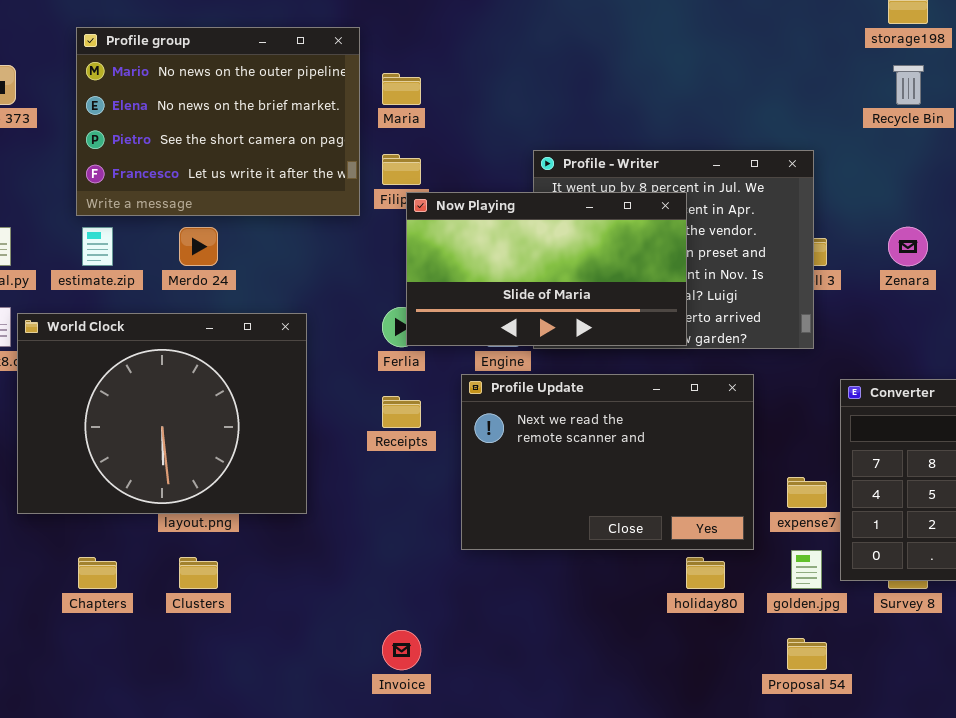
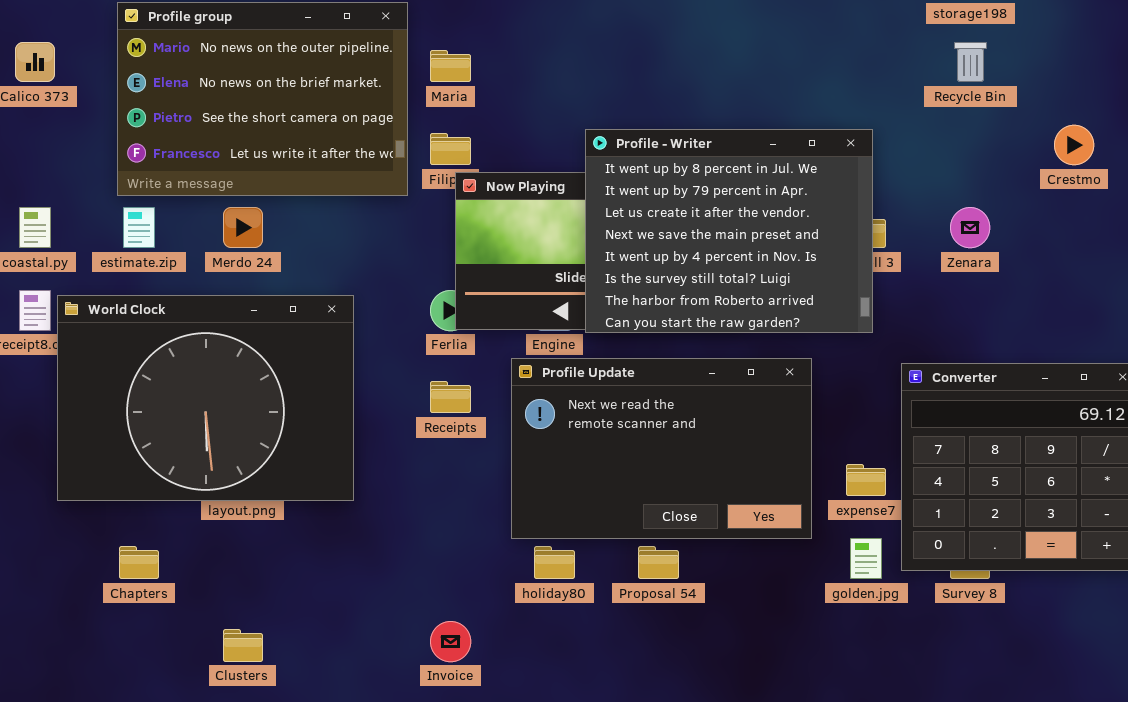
Profile - Writer: [533,150,814,349] -> [585,129,873,333], raised
Clusters: [179,557,218,589] -> [223,629,263,662], moved
holiday80: [686,557,725,589] -> [534,546,575,579], moved
Proposal 54: [787,638,827,670] -> [638,546,679,579], moved

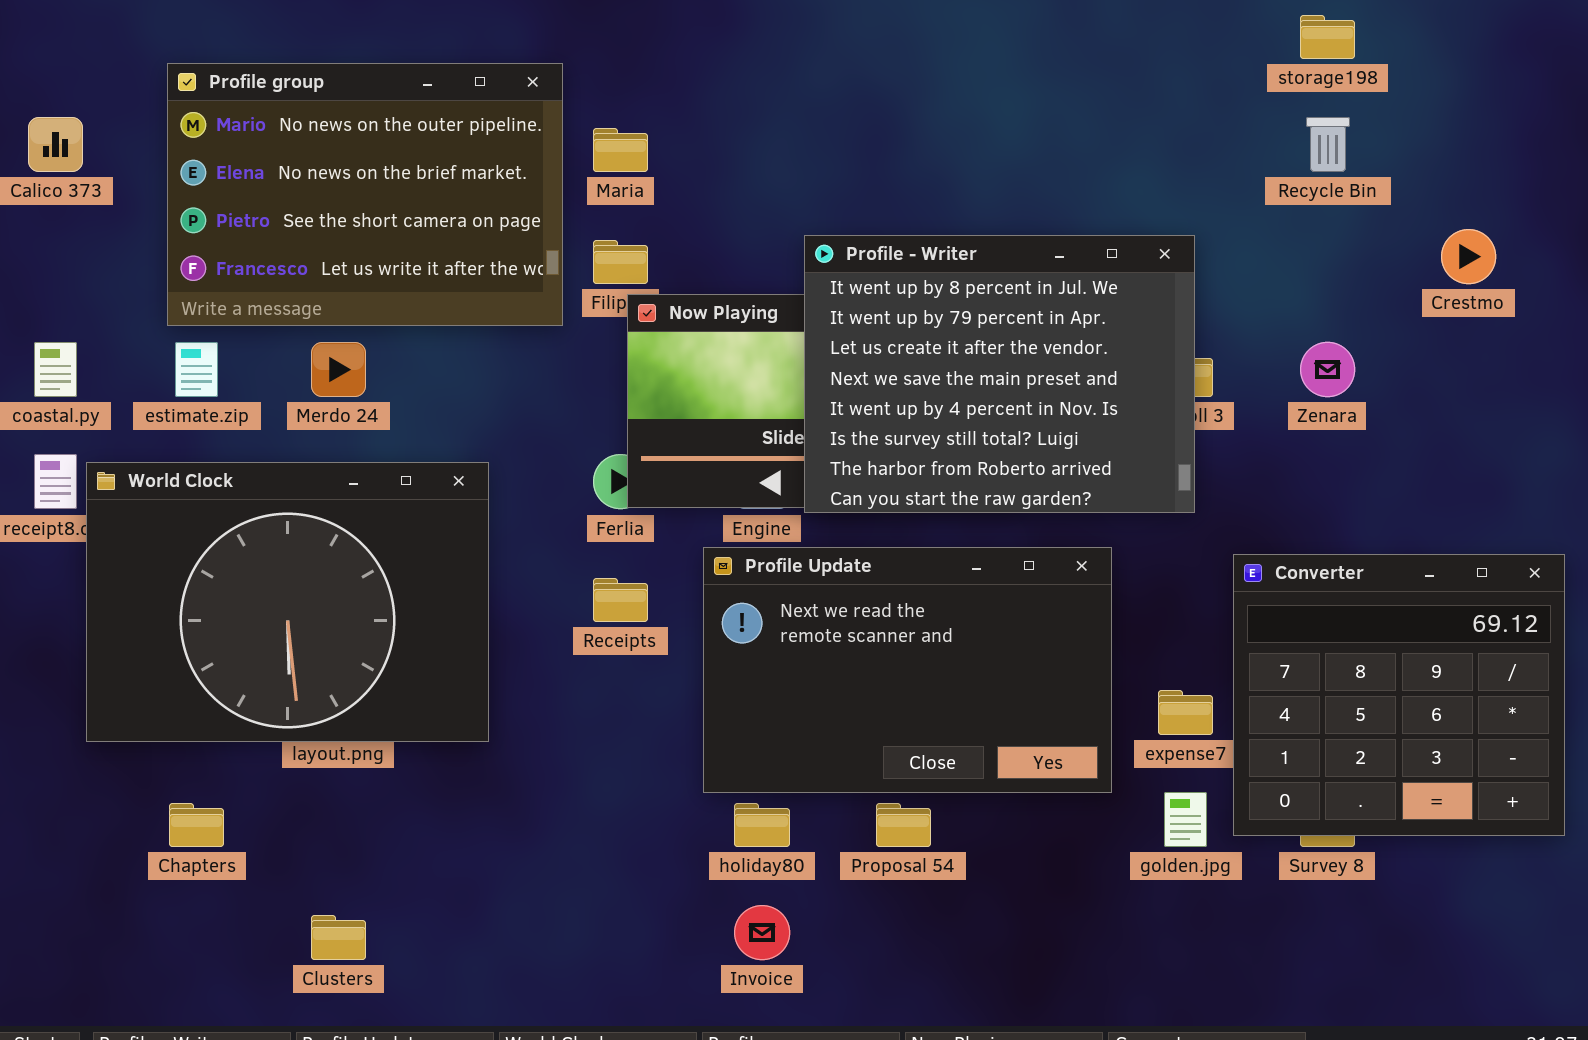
Invoice: [430,621,471,662] -> [734,905,790,960], moved

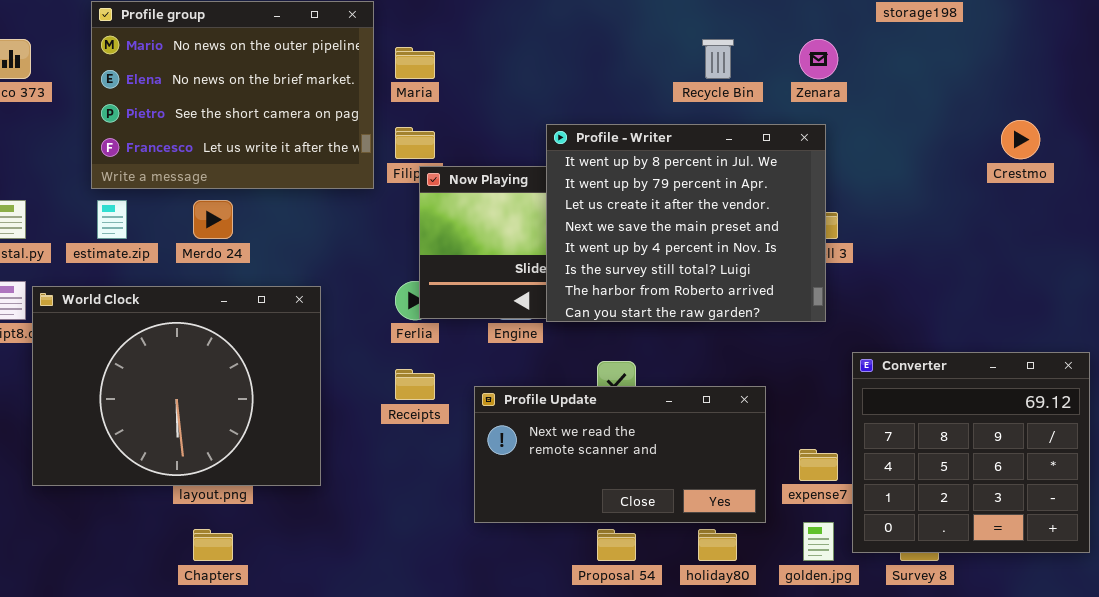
Recycle Bin: [1306,117,1350,172] -> [702,39,734,79], moved
Zenara: [1300,342,1355,397] -> [799,39,838,79], moved
Profile Update: [703,547,1112,793] -> [474,386,766,523], resized
Chapters: [169,803,224,847] -> [193,529,233,561], moved
holiday80: [734,803,790,847] -> [698,529,737,561], moved

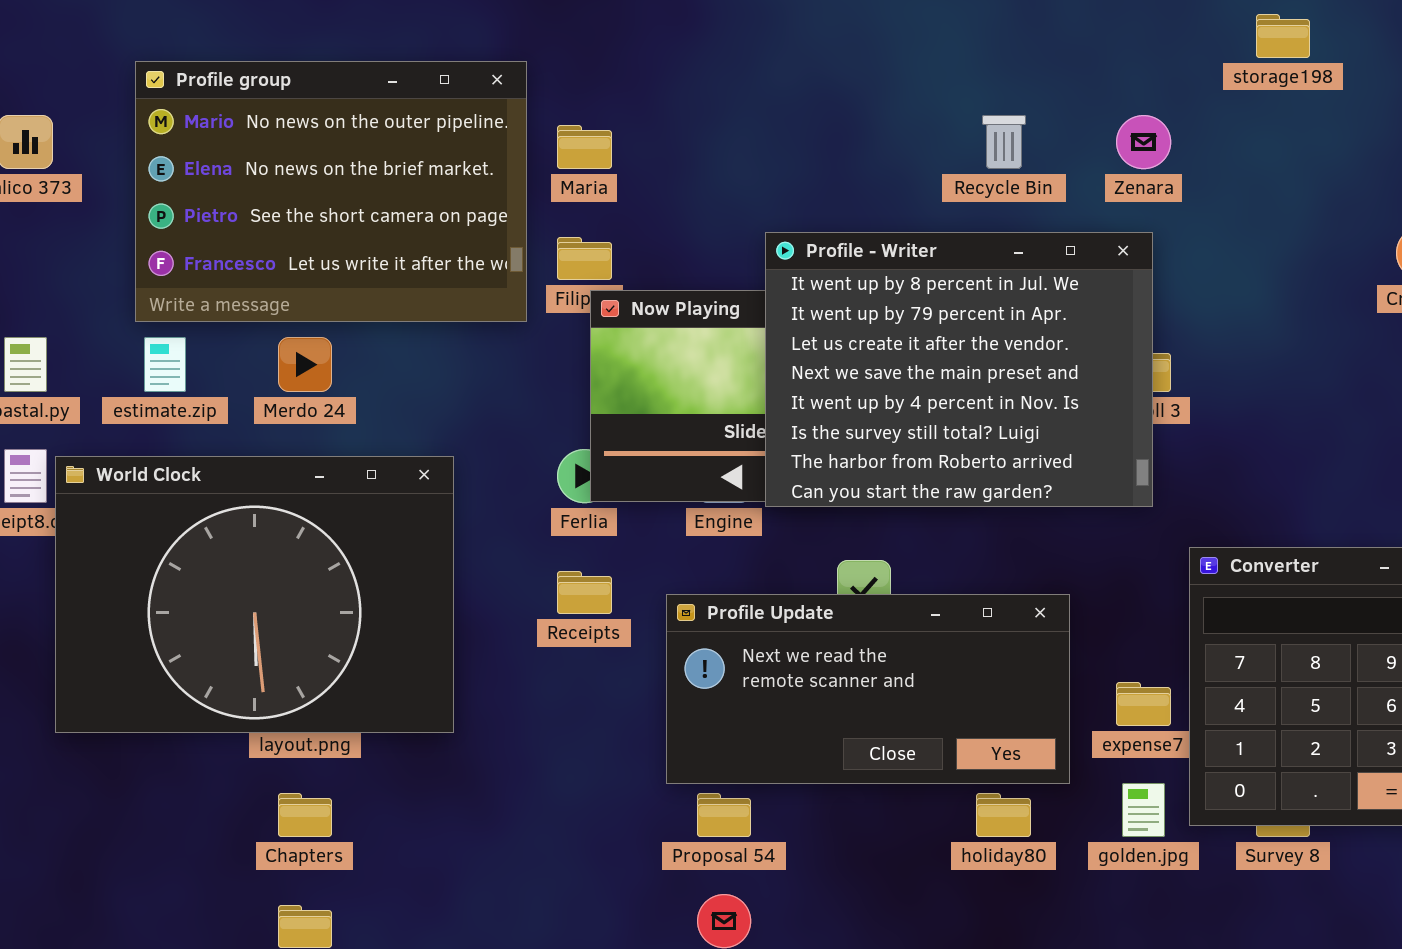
Proposal 54: [597,529,636,561] -> [697,793,751,837], moved

